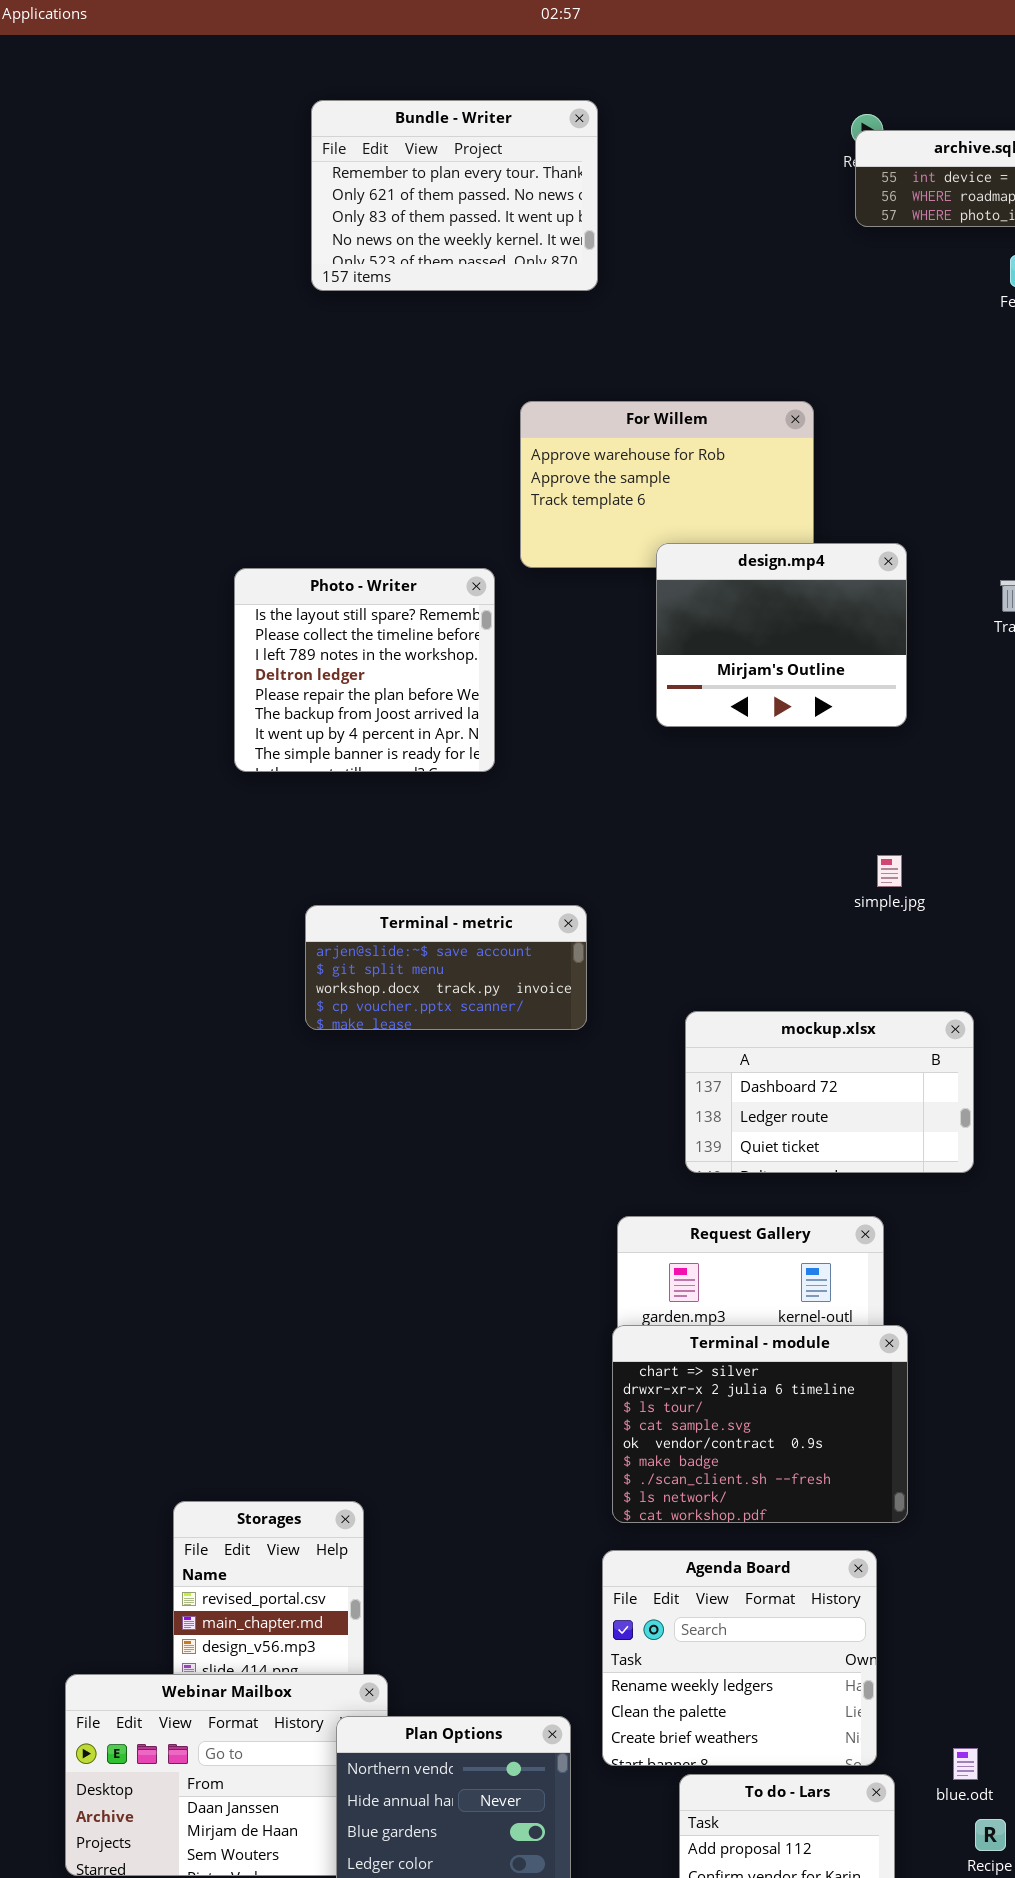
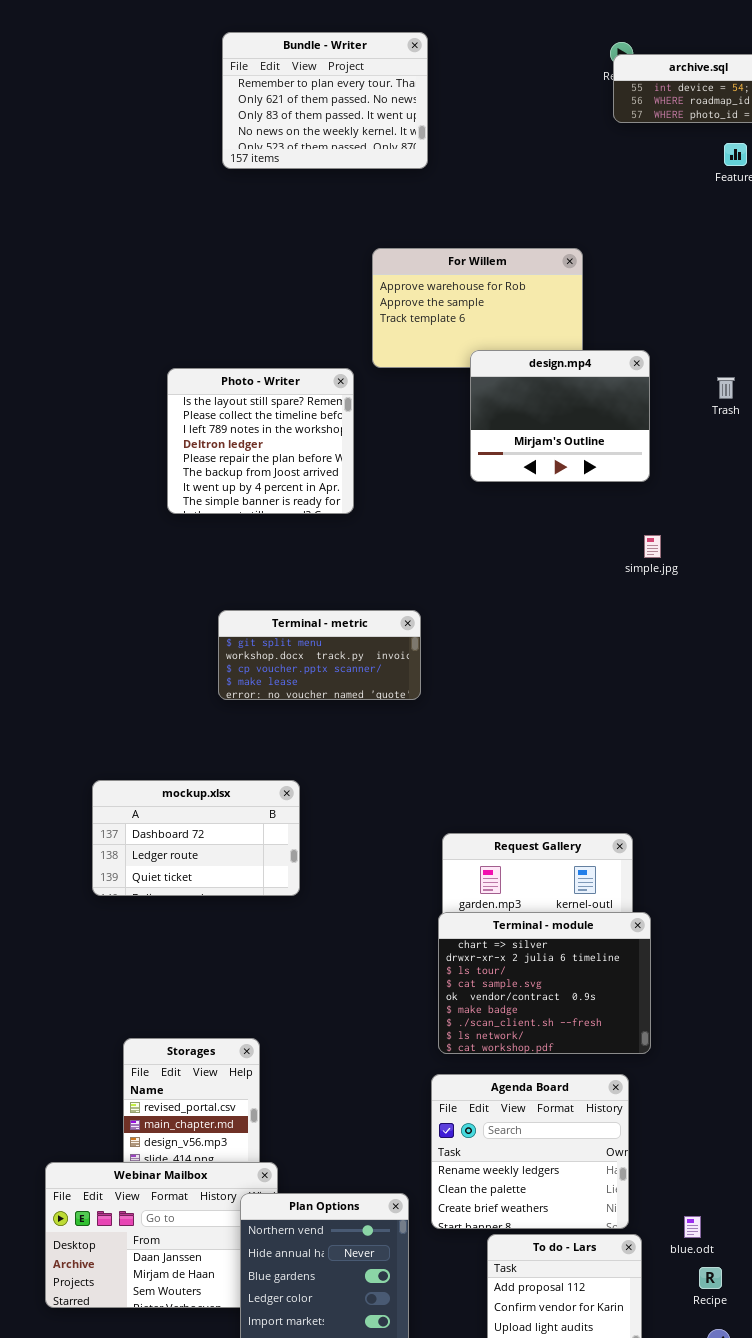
simple.jpg: [877,855,902,887] -> [644,535,661,558], moved
Terminal - metric: [305,905,587,1030] -> [218,610,421,700], scrolled down 1 row
mockup.xlsx: [685,1011,974,1173] -> [92,780,300,896], moved

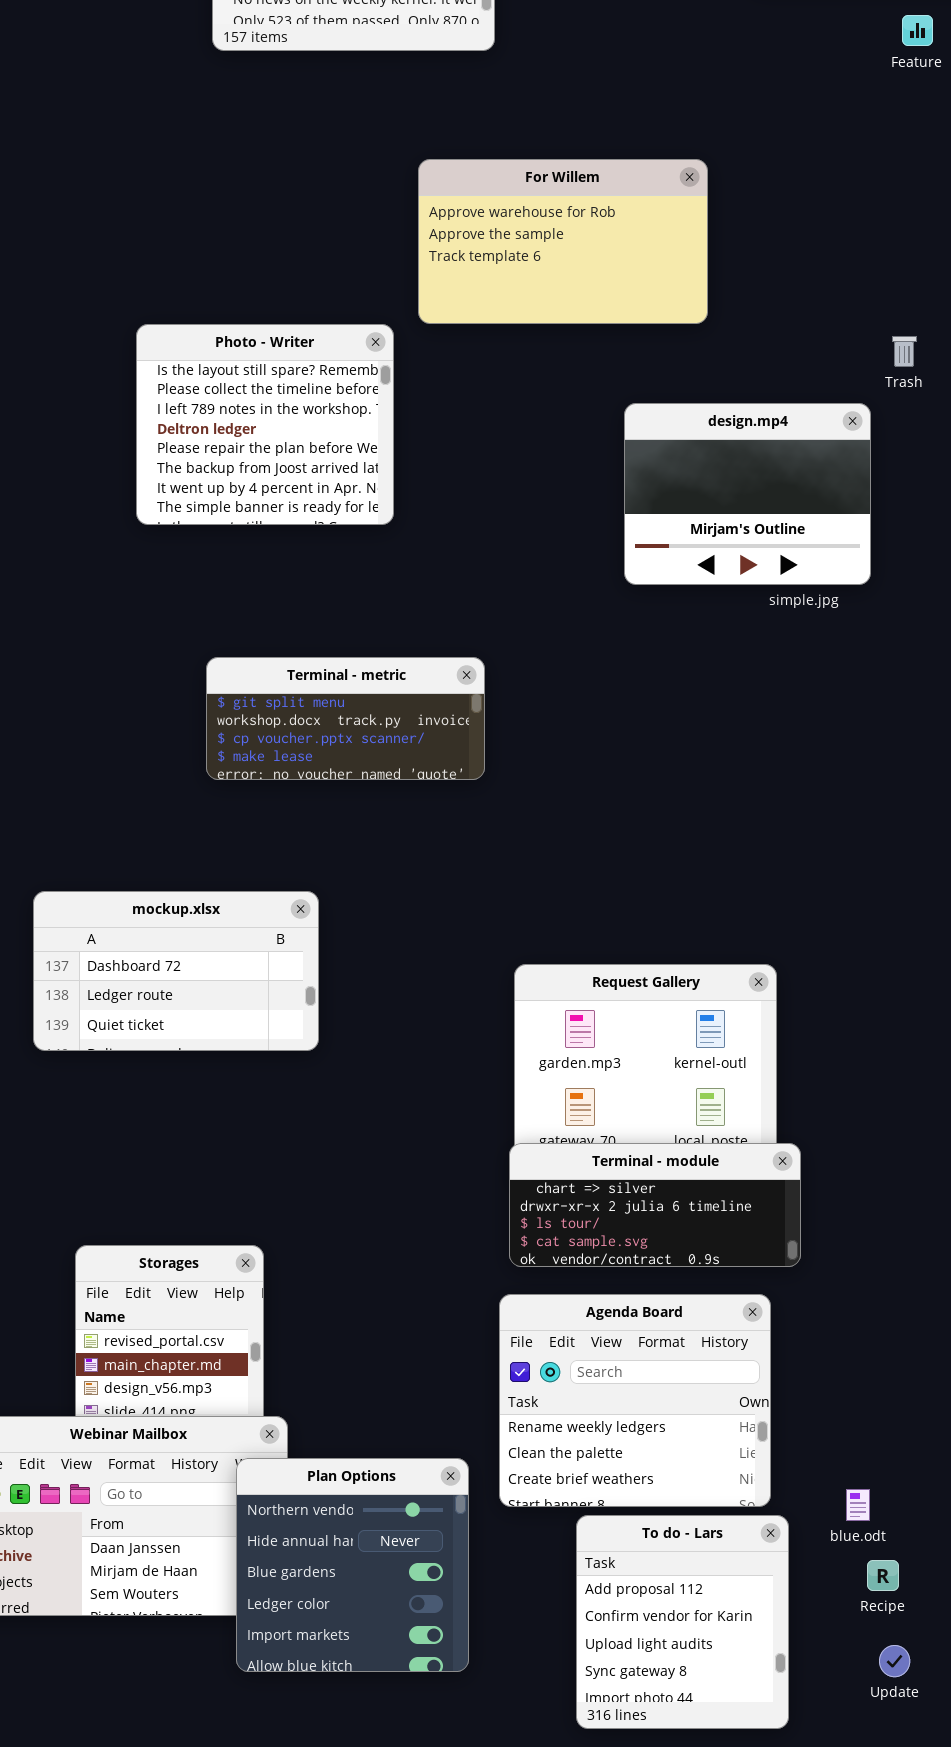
design.mp4: [470,350,650,482] -> [624,403,871,585], moved
Terminal - module: [438,912,651,1054] -> [509,1143,801,1267], resized

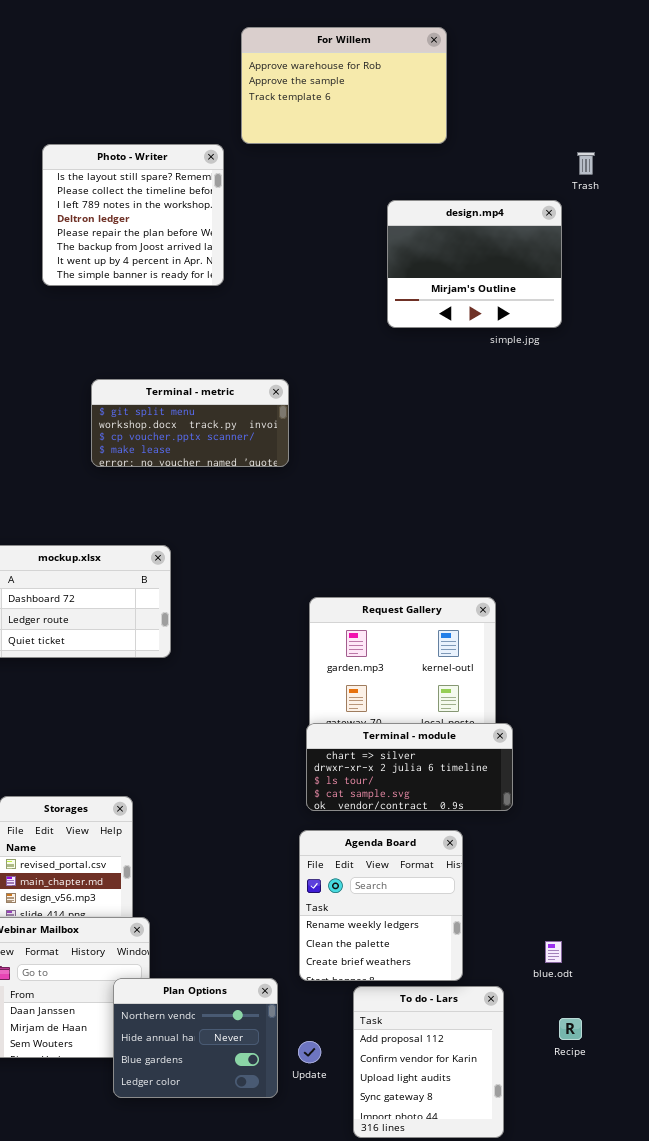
Agenda Board: [499,1294,771,1507] -> [299,830,463,981], resized
Plan Options: [236,1458,469,1672] -> [113,978,278,1098], resized
blue.odt: [846,1489,870,1521] -> [545,941,562,963], moved
Update: [879,1645,910,1677] -> [298,1041,321,1063], moved

